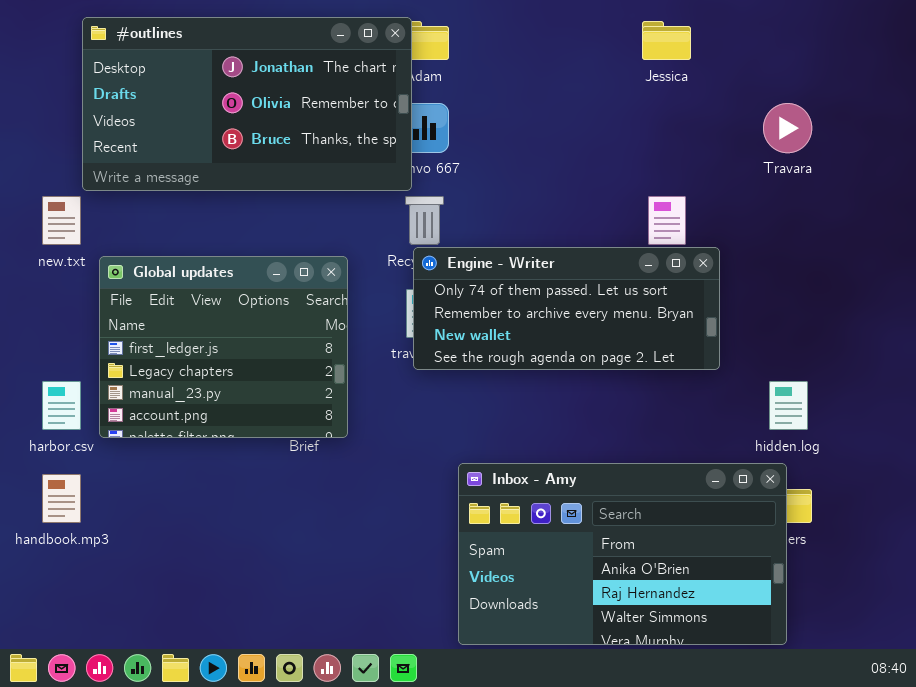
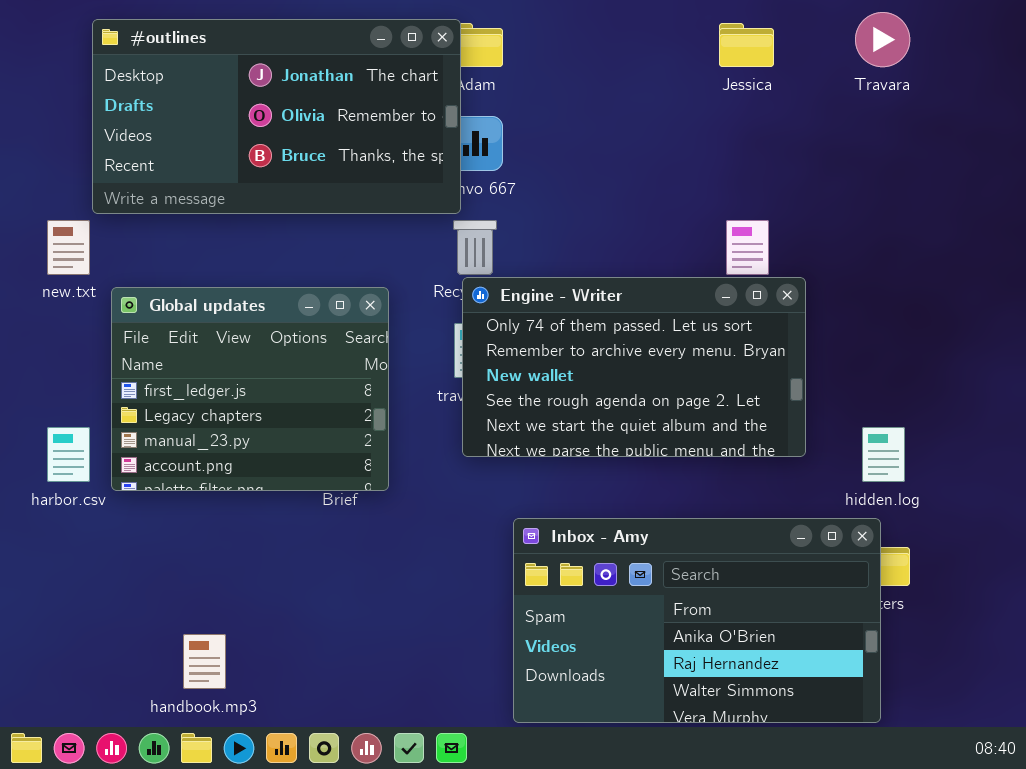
Travara: [763,103,812,153] -> [855,12,910,67], moved
Engine - Writer: [413,247,720,370] -> [462,277,806,457], resized
handbook.mp3: [42,474,81,523] -> [183,634,226,689], moved

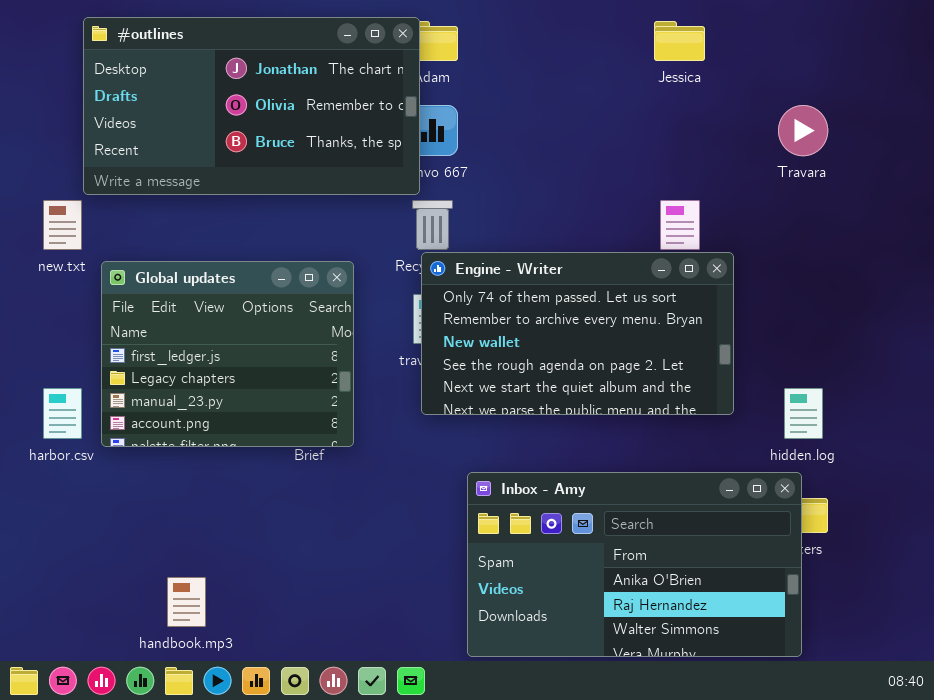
Travara: [855,12,910,67] -> [778,105,828,156], moved

